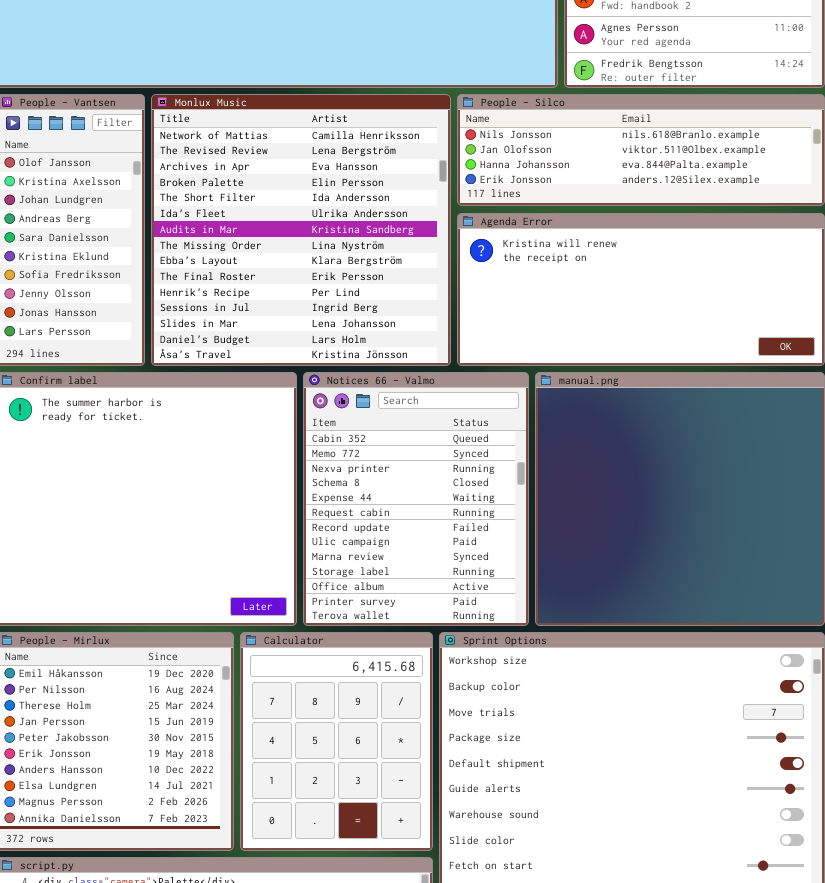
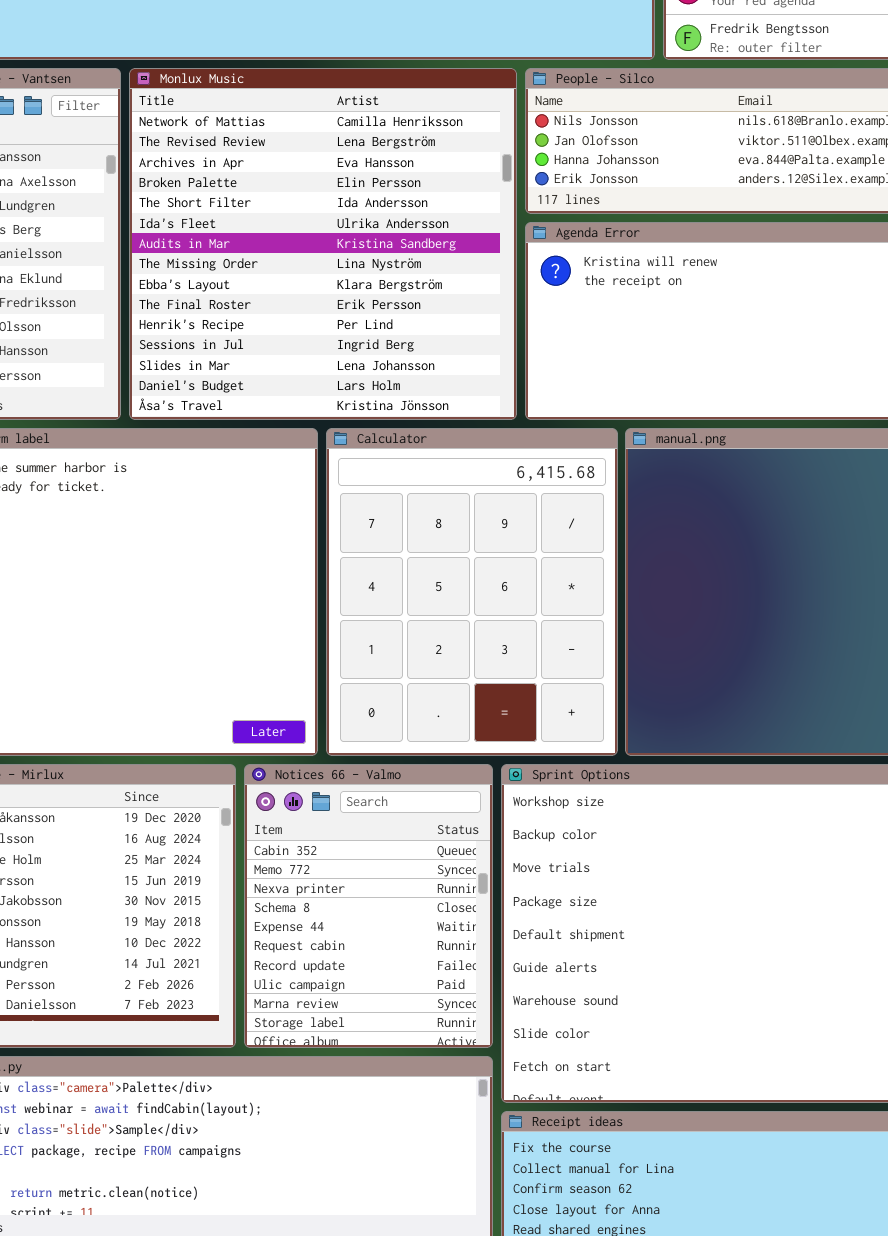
Notices 66 - Valmo: [303,372,529,626] -> [244,764,493,1048], moved, resized
Calculator: [240,632,433,851] -> [326,428,618,756], moved, resized

